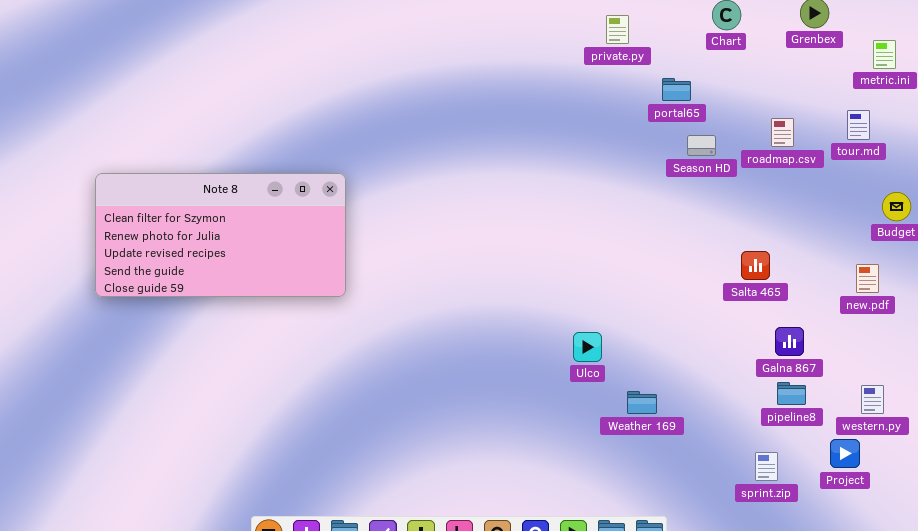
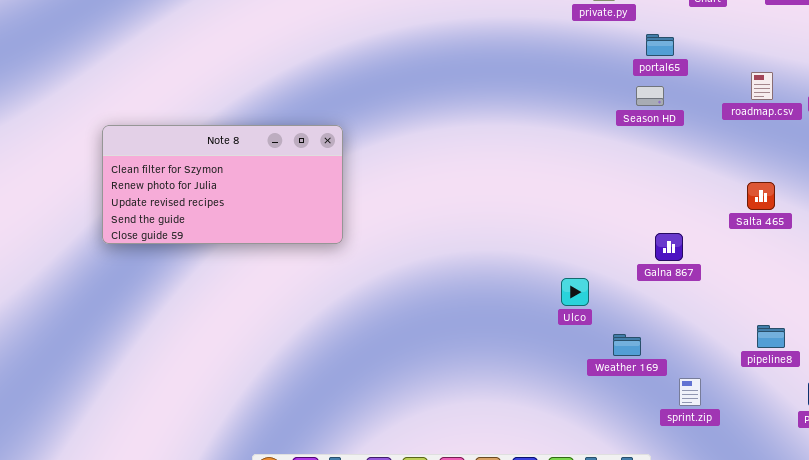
Season HD: [687,135,716,156] -> [636,86,664,106], moved
Salta 465: [741,251,770,280] -> [747,182,775,210], moved
Galna 867: [775,327,804,356] -> [655,233,683,261], moved
sprint.zip: [755,452,778,481] -> [679,378,701,406], moved

